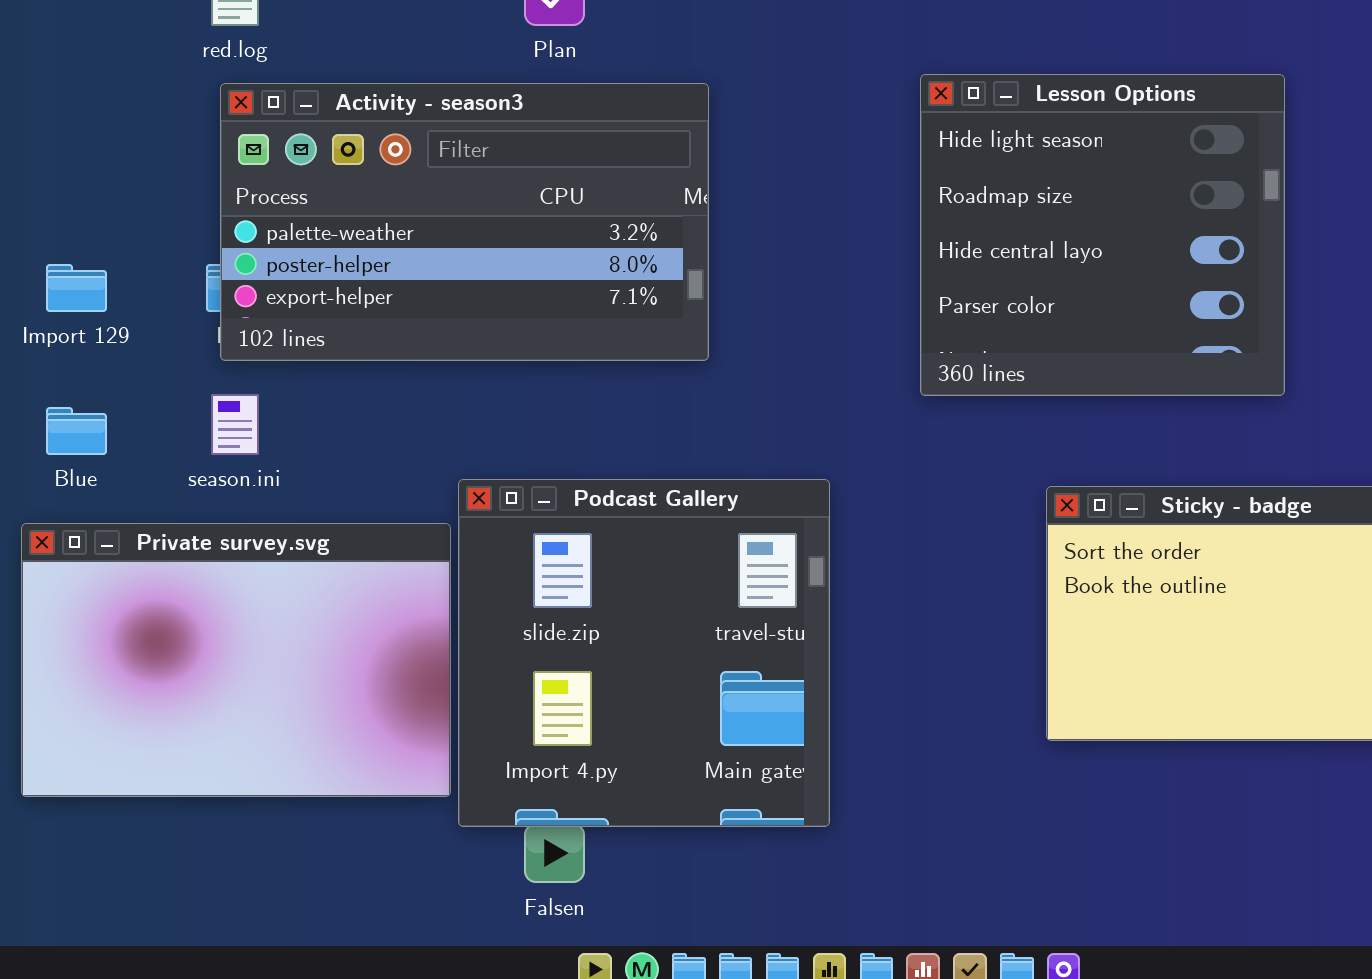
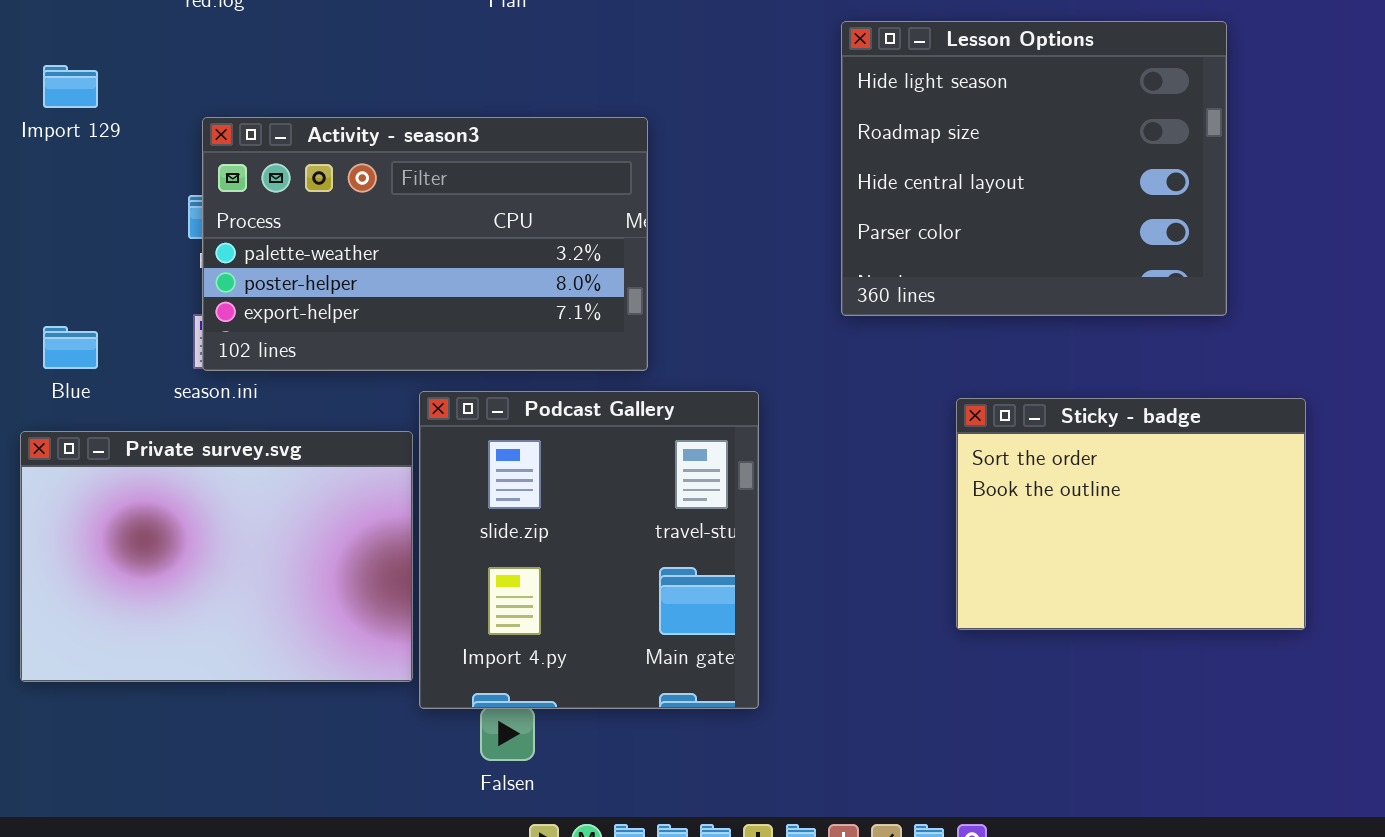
Lesson Options: [920,74,1285,396] -> [841,21,1227,316], resized
Activity - season3: [220,83,709,361] -> [202,117,648,371], moved
Import 129: [46,264,107,312] -> [43,65,98,108], moved

